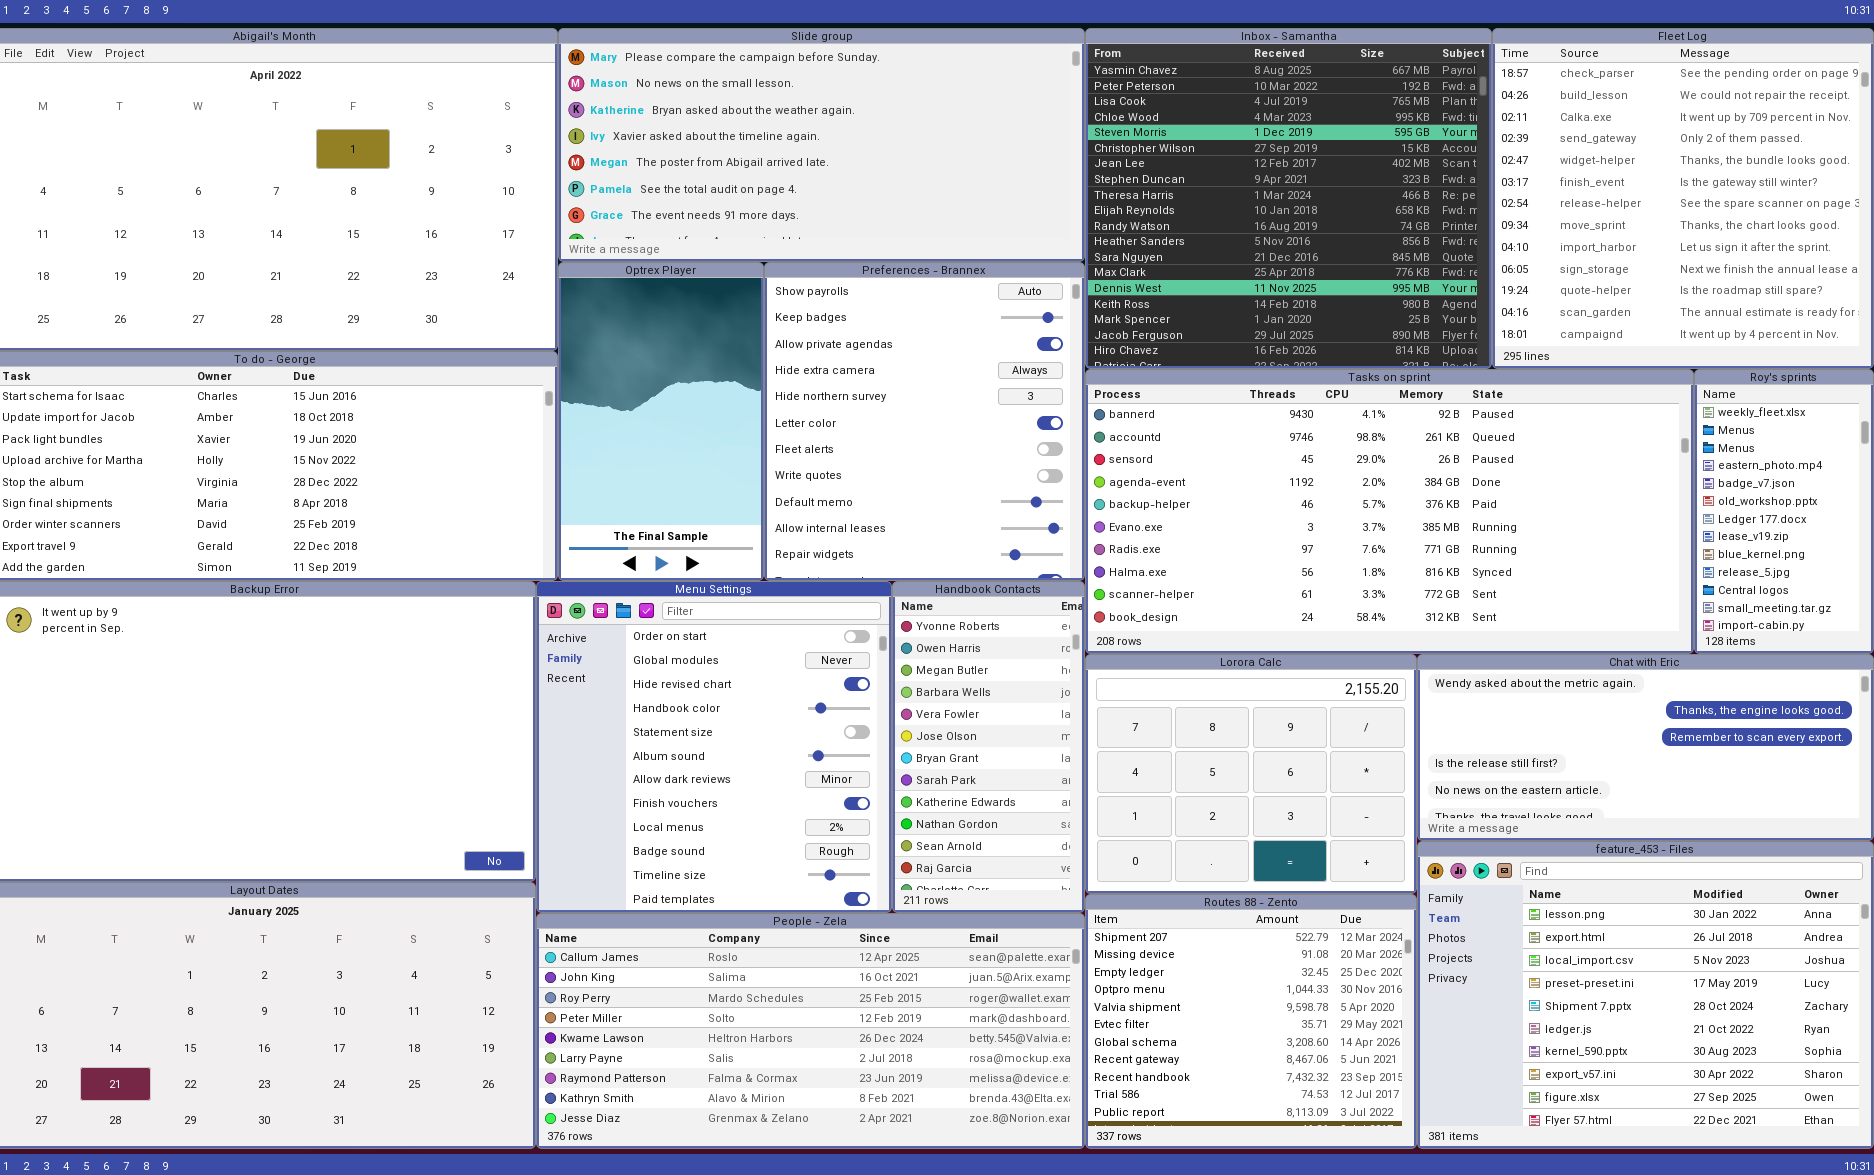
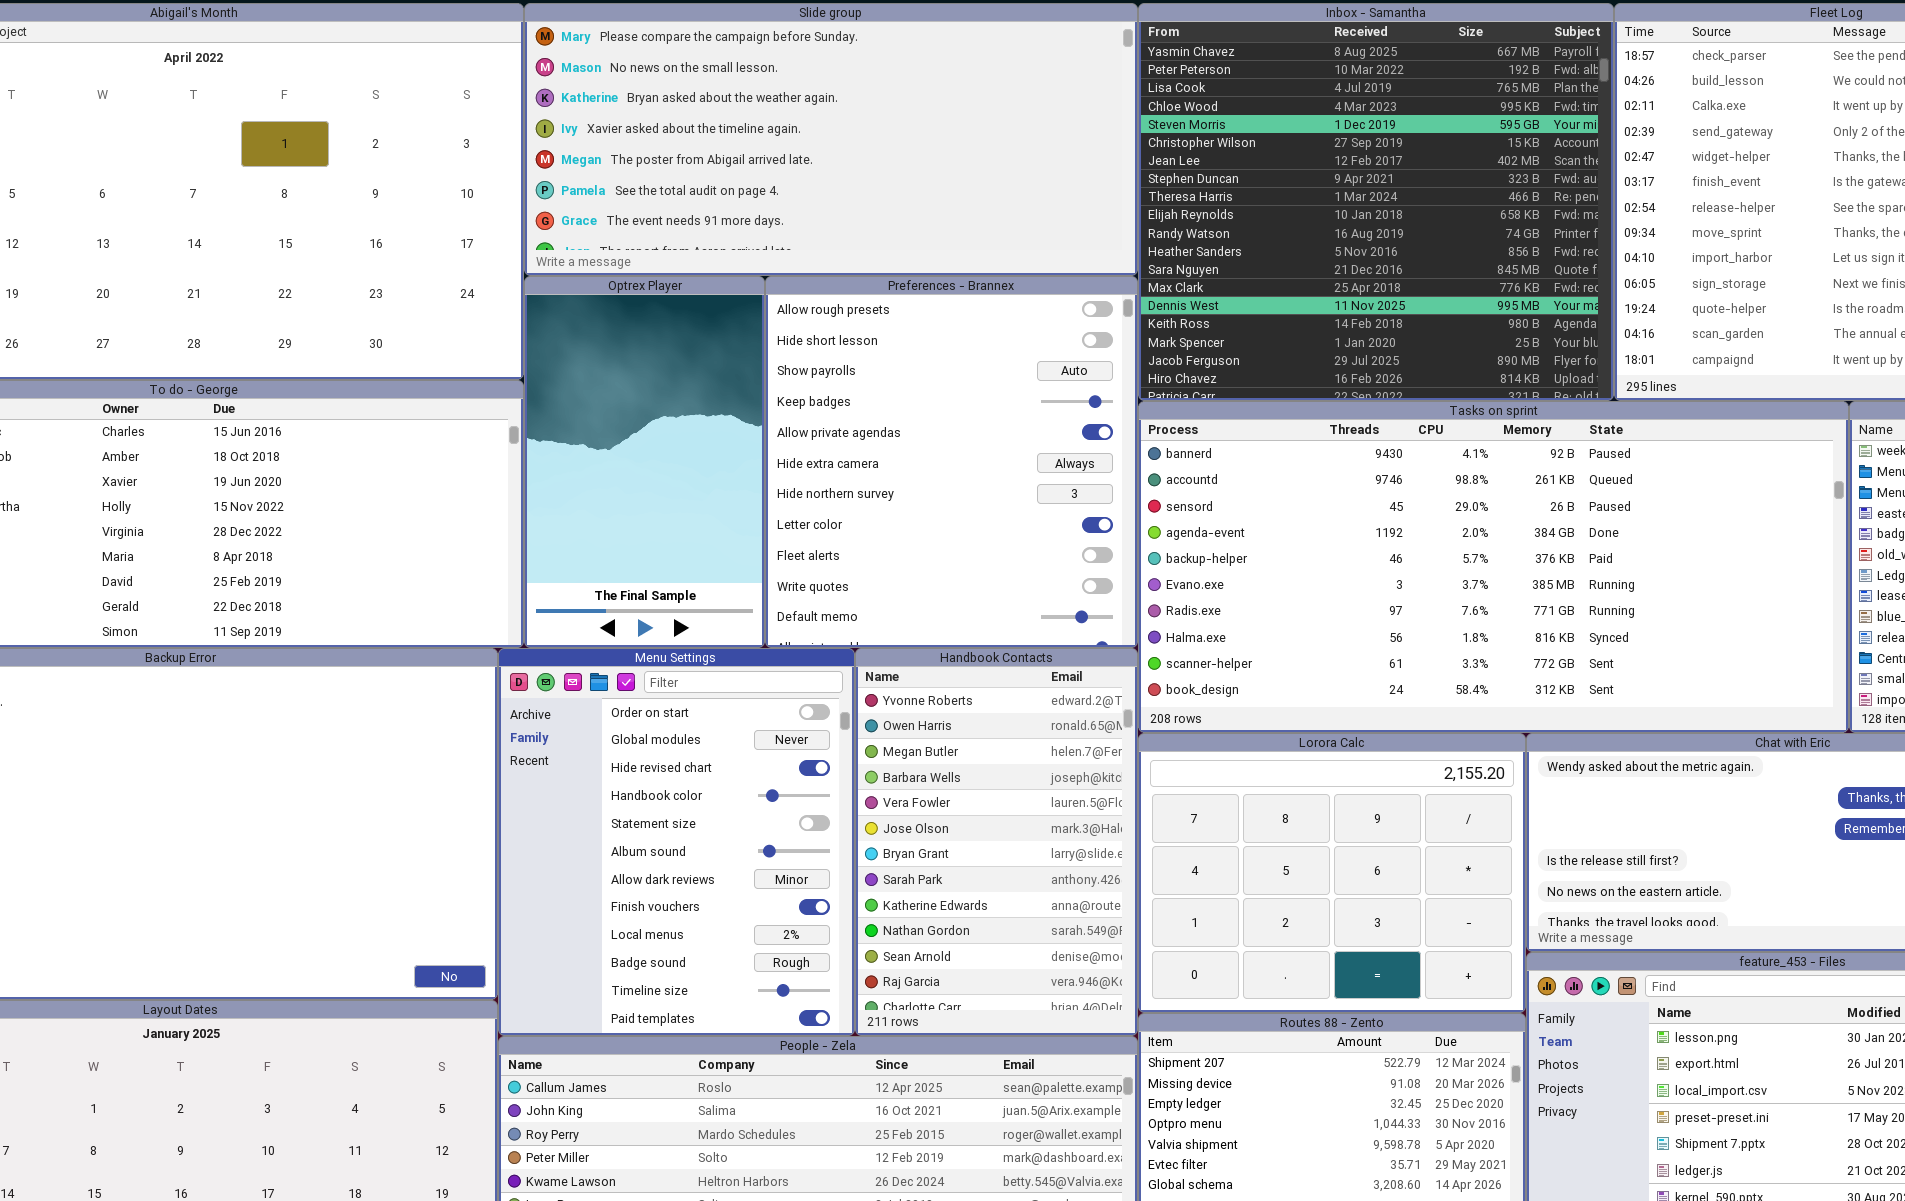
Preferences - Brannex: [764,262,1085,581] -> [765,276,1138,648], scrolled up 2 rows
Menu Settings: [536,581,892,913] -> [498,648,855,1036], resized
Handbook Contacts: [892,581,1085,913] -> [855,648,1138,1036], resized

